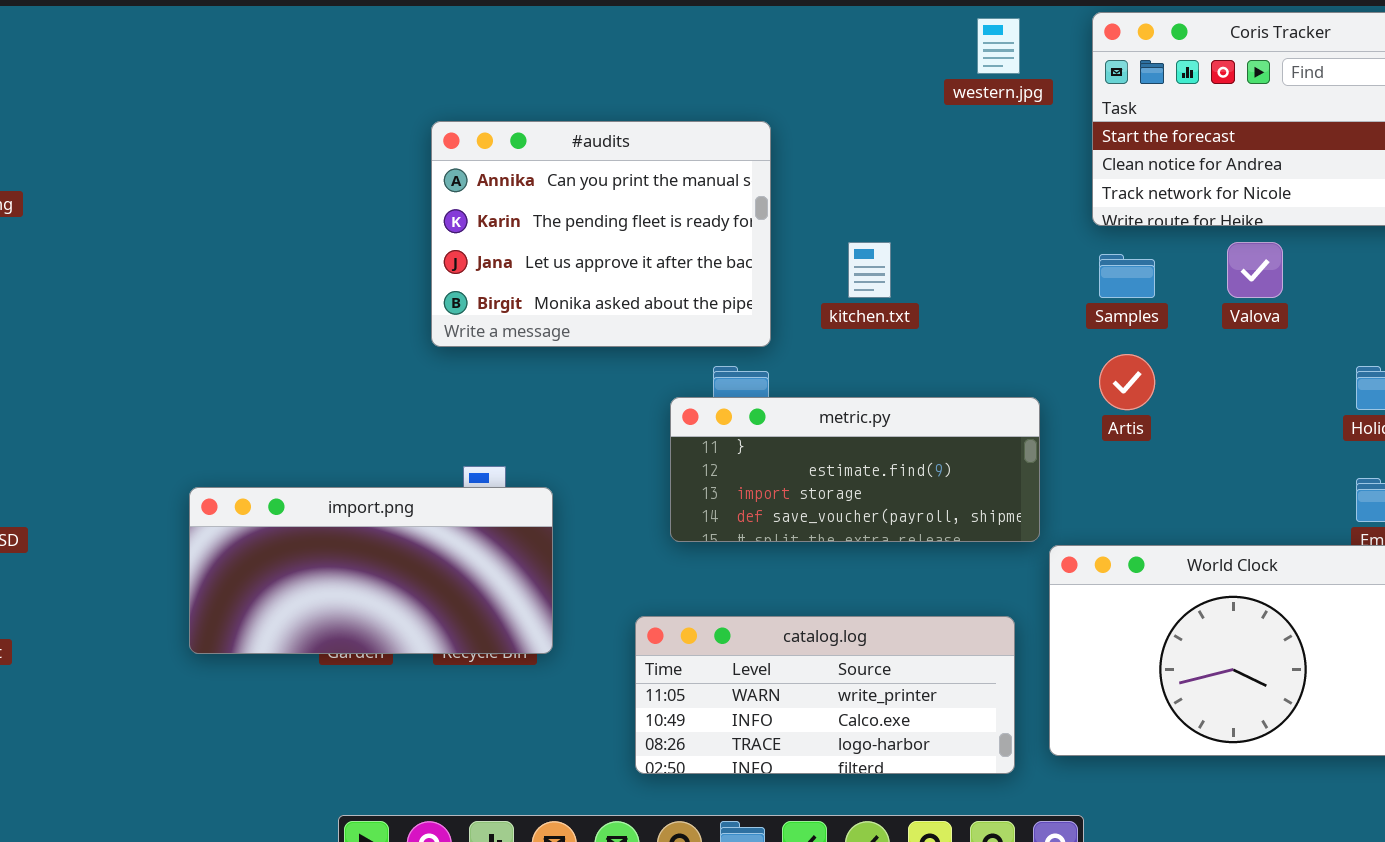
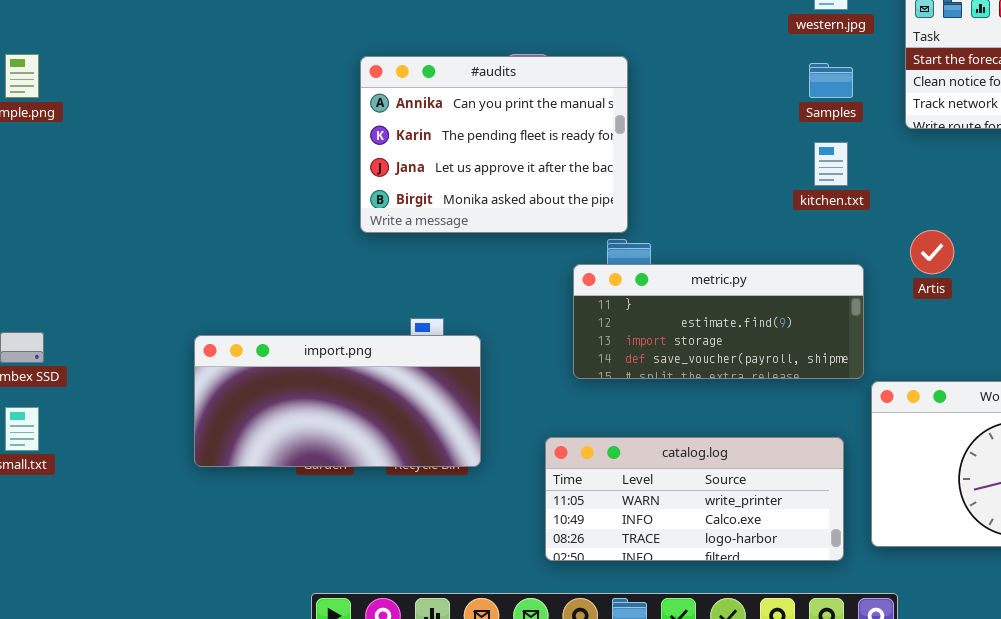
#audits: [431,121,771,347] -> [360,56,628,233], moved
kitchen.txt: [848,242,891,298] -> [814,142,848,186], moved
Samples: [1099,254,1155,298] -> [809,63,853,98], moved

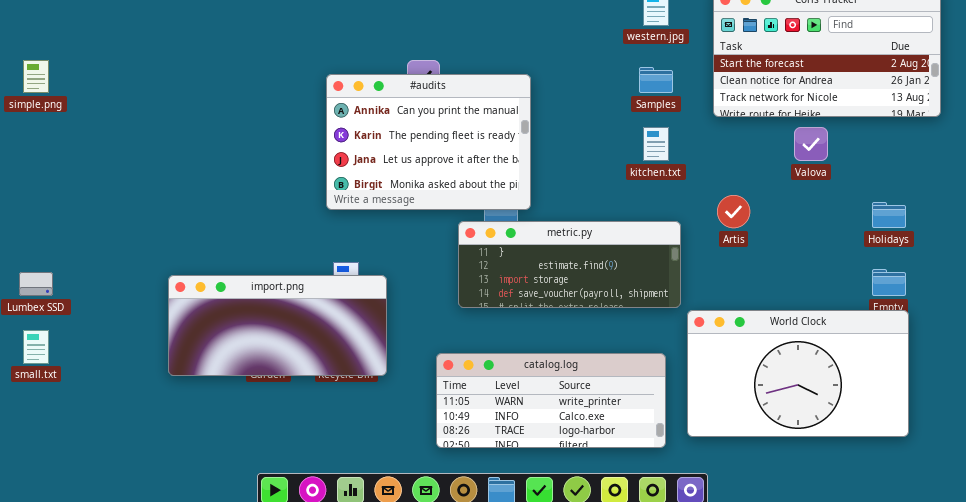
#audits: [360,56,628,233] -> [326,74,531,210], moved

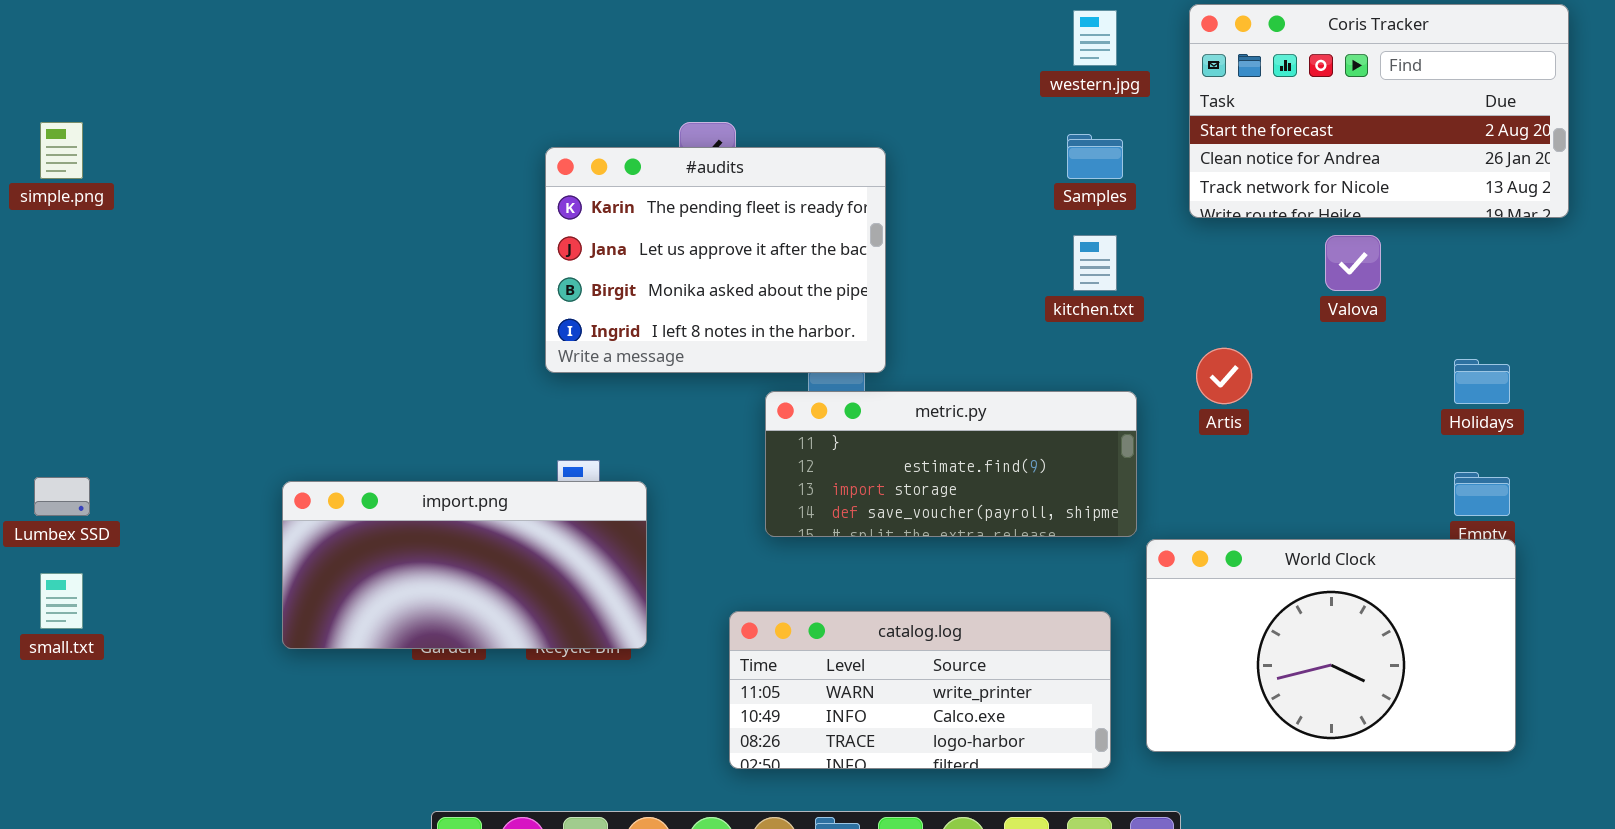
#audits: [326,74,531,210] -> [545,147,886,373], scrolled down 1 row

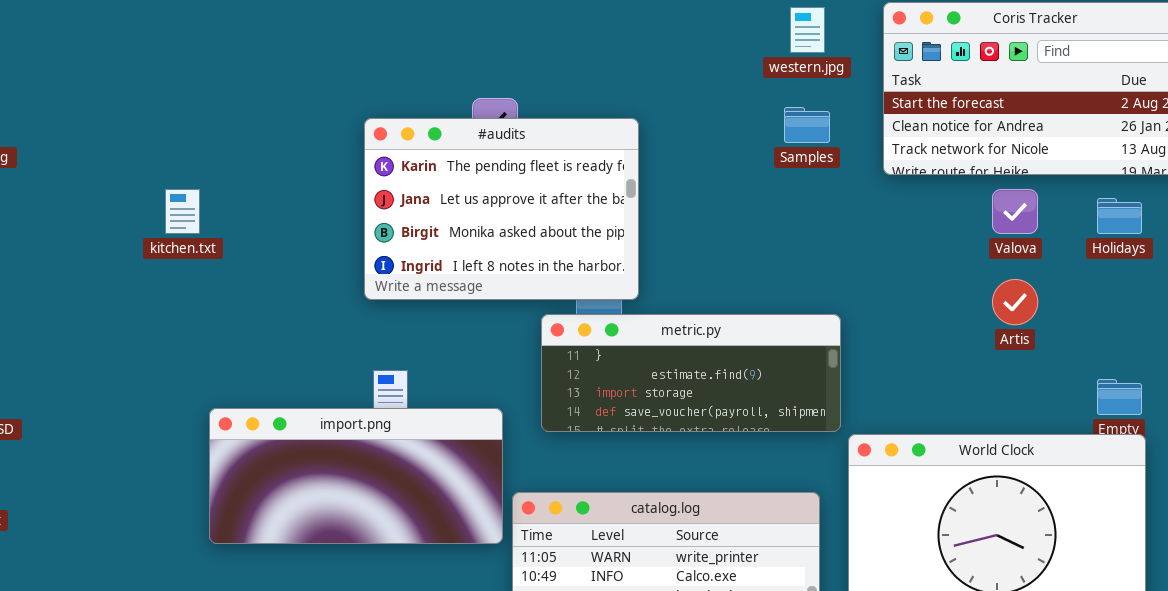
kitchen.txt: [1073,235,1117,291] -> [165,189,200,234], moved
Artis: [1196,348,1252,404] -> [992,279,1038,325], moved
Holidays: [1454,359,1510,404] -> [1097,198,1142,234], moved
import.png: [282,481,647,649] -> [209,408,503,544], moved

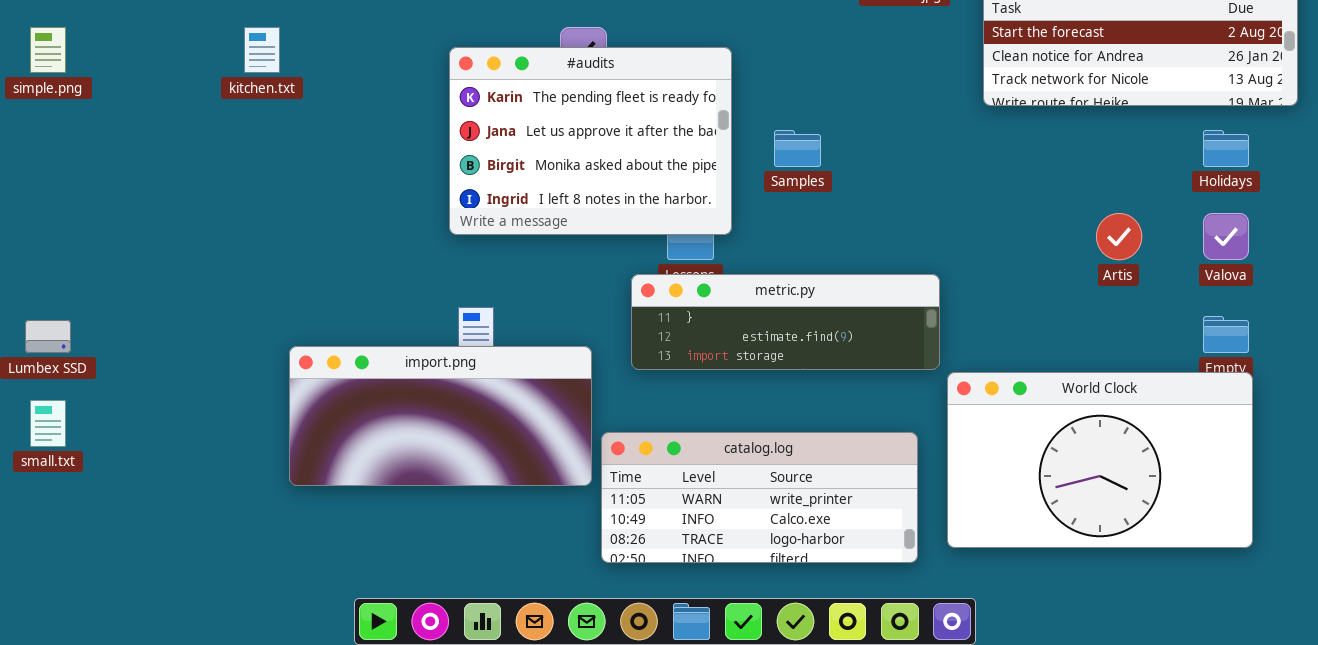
Samples: [784,107,830,143] -> [774,130,821,167], moved
kitchen.txt: [165,189,200,234] -> [244,27,280,73], moved
Valova: [992,189,1038,234] -> [1203,213,1249,260], moved
metric.py: [541,314,841,432] -> [631,274,940,370], resized

